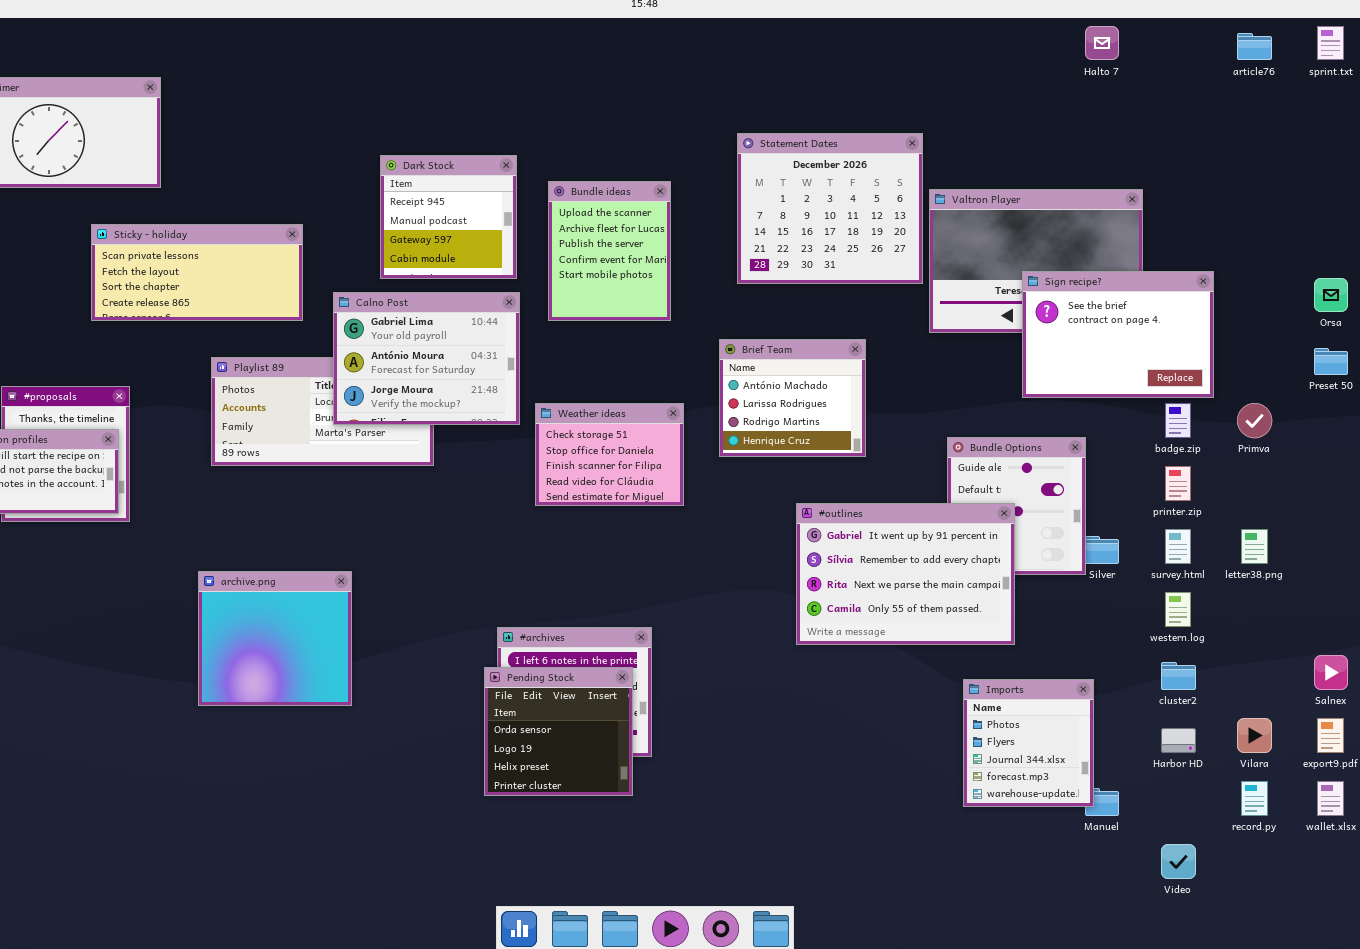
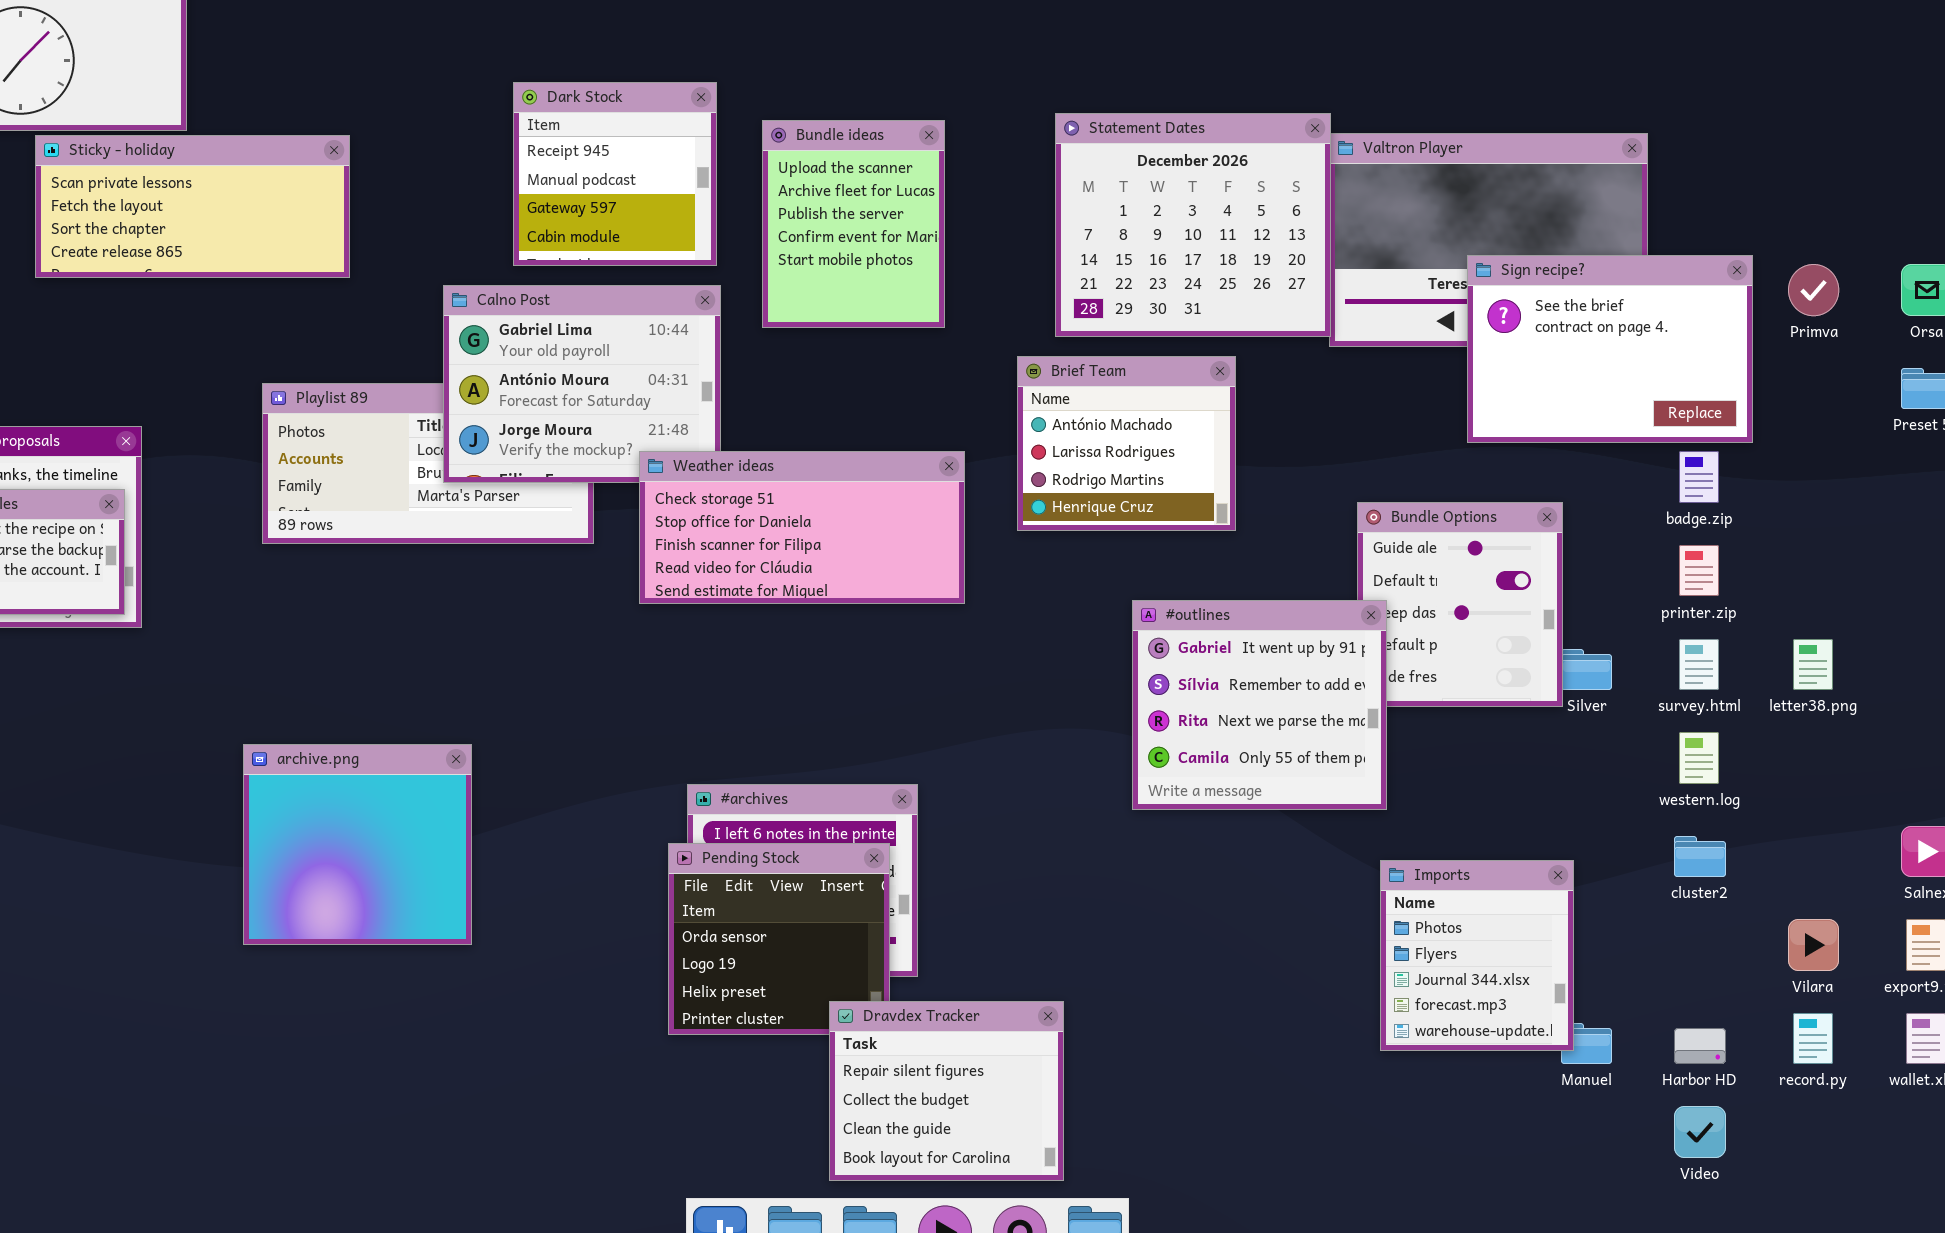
Statement Dates: [737,133,923,284] -> [1055,113,1331,337], moved
Sticky - holiday: [91,224,303,321] -> [35,135,350,278], moved
Weather ideas: [535,403,684,506] -> [639,451,965,604], resized
Primva: [1237,403,1272,438] -> [1788,264,1839,316], moved
#outlines: [796,503,1015,645] -> [1132,600,1387,810], resized
archive.png: [198,571,352,706] -> [243,744,472,945], moved
Harbor HD: [1161,728,1196,753] -> [1674,1028,1726,1064], moved
Dravdex Tracker: none -> [829,1001,1064,1181], opened

